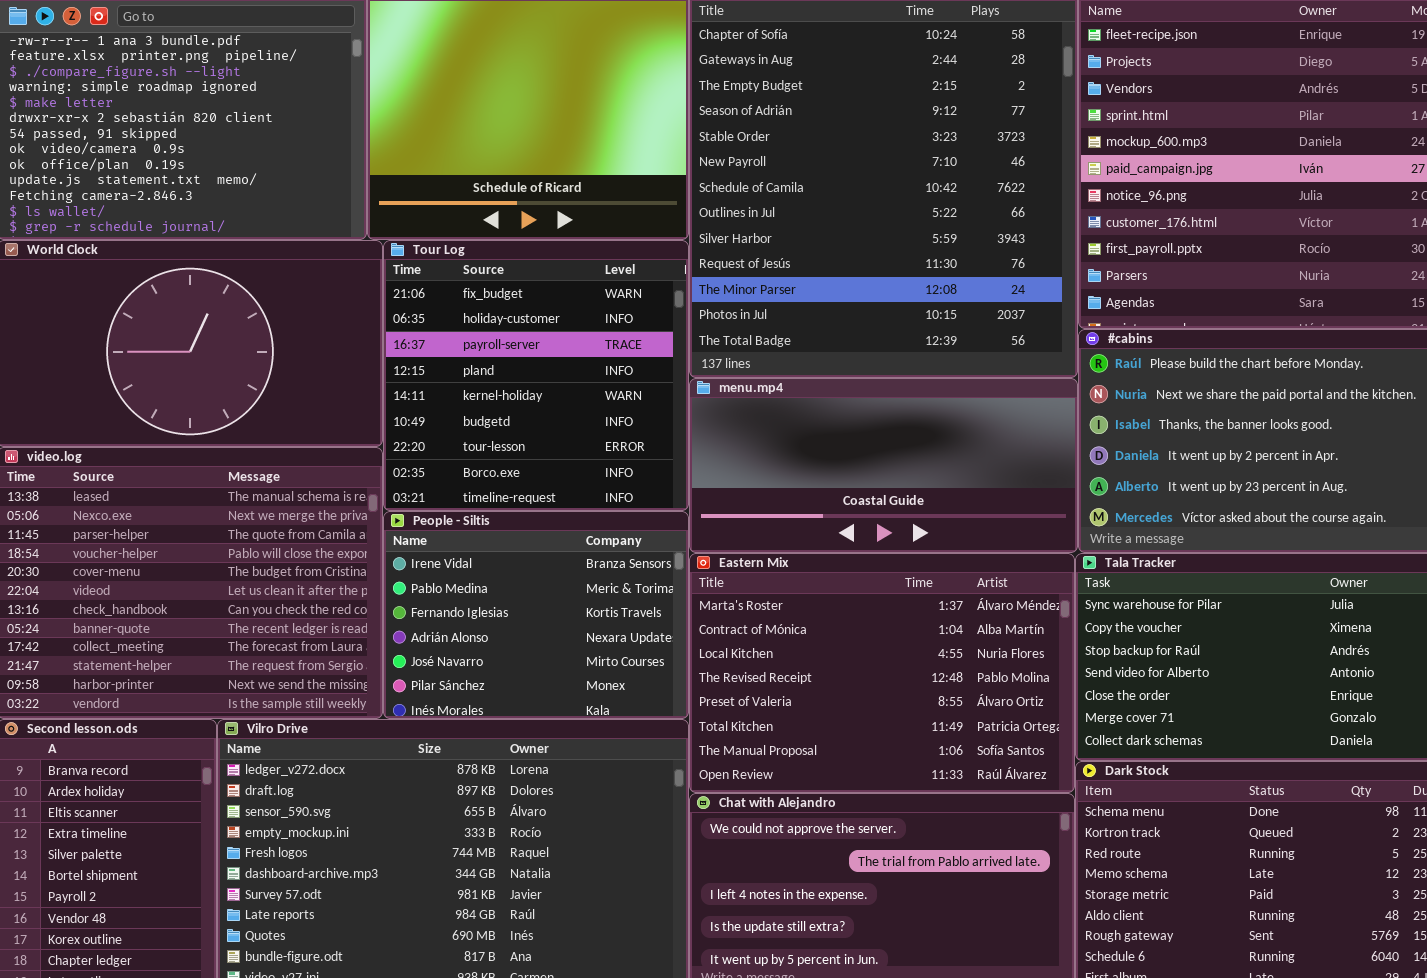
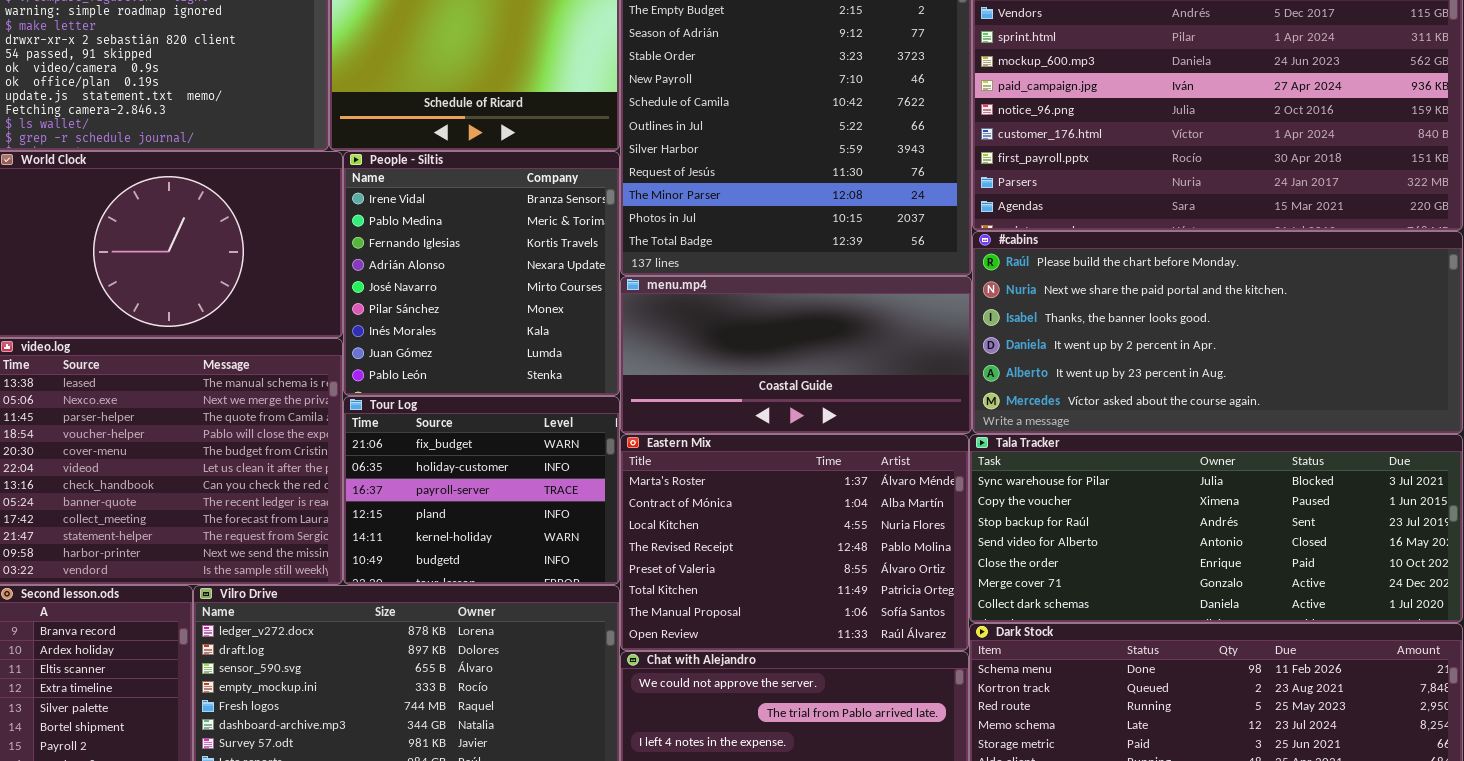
Tour Log: [383,240,689,511] -> [343,396,620,585], moved, resized
People - Siltis: [383,511,689,719] -> [343,151,620,396], moved, resized

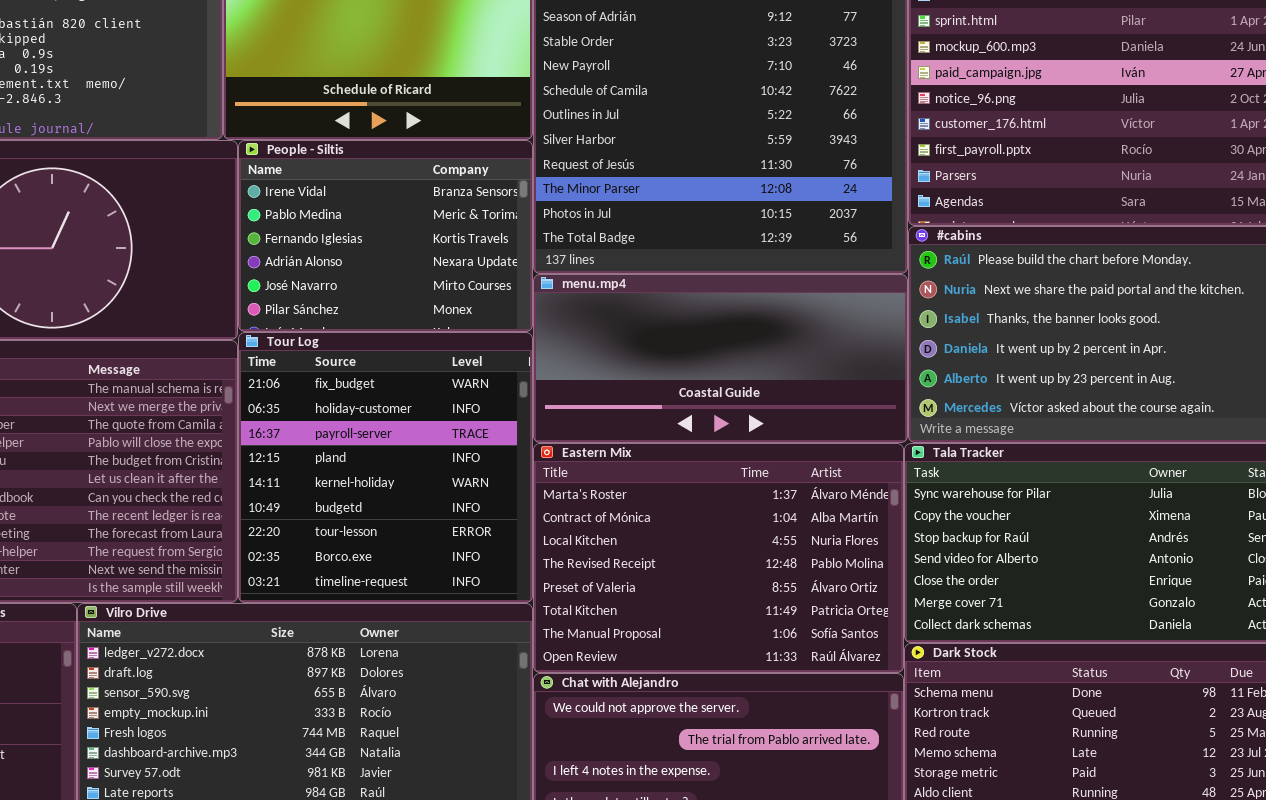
People - Siltis: [343,151,620,396] -> [238,140,533,332], resized
Tour Log: [343,396,620,585] -> [238,332,533,603], resized

